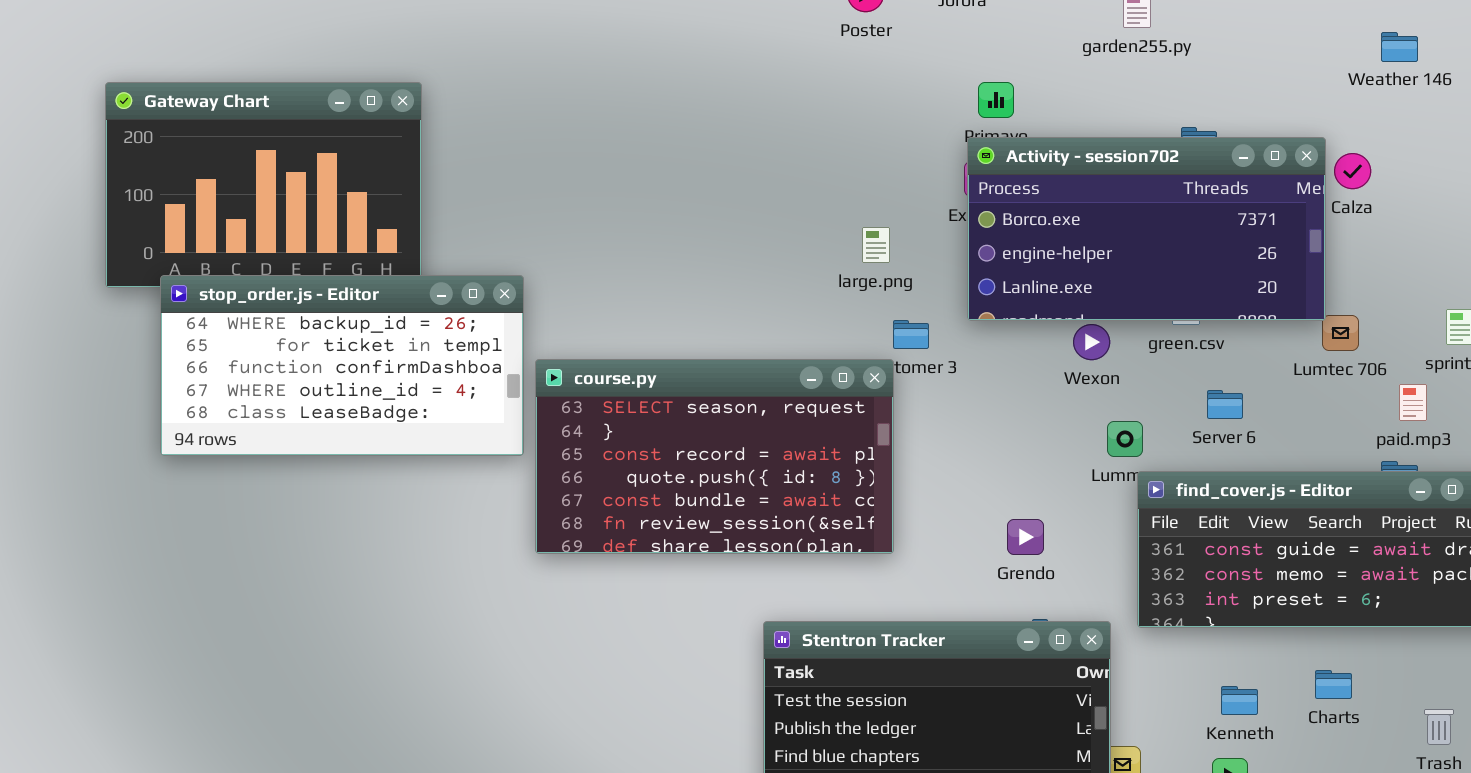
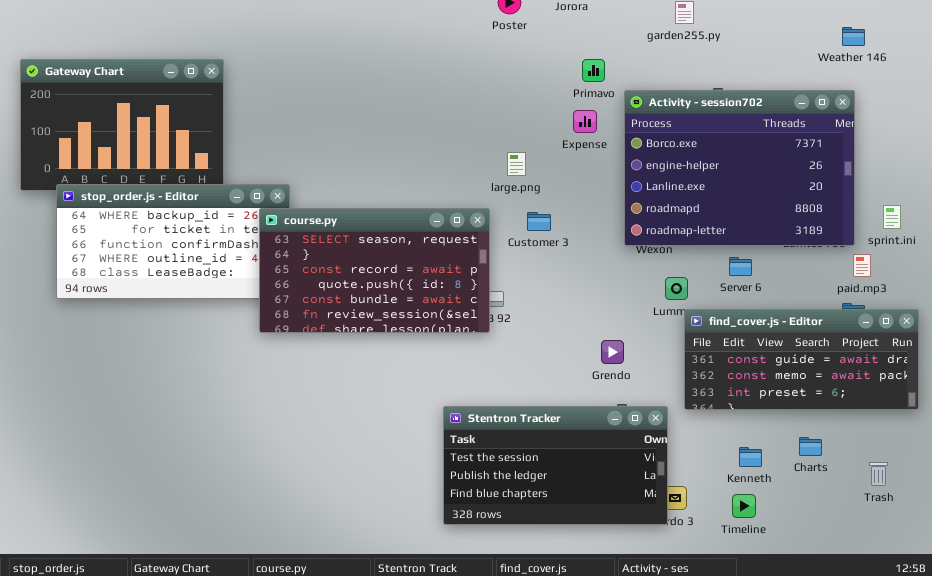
Activity - session702: [967,137,1326,321] -> [624,90,855,246], moved, resized
course.py: [535,359,894,554] -> [259,208,490,333], moved

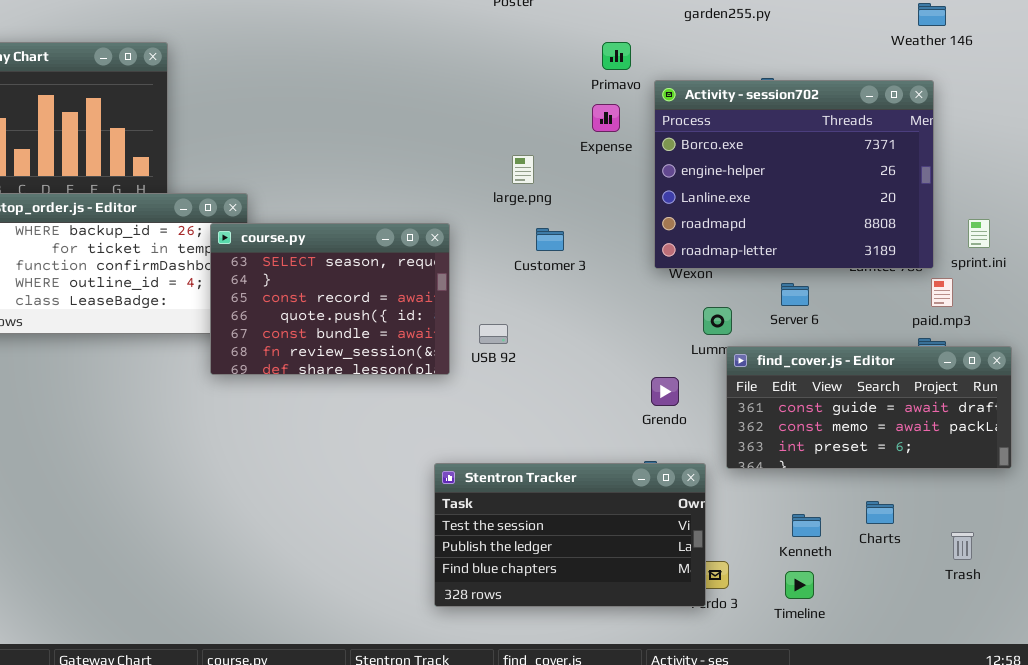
course.py: [259,208,490,333] -> [210,223,450,375], resized
Grendo: [601,340,624,364] -> [651,377,679,406], moved

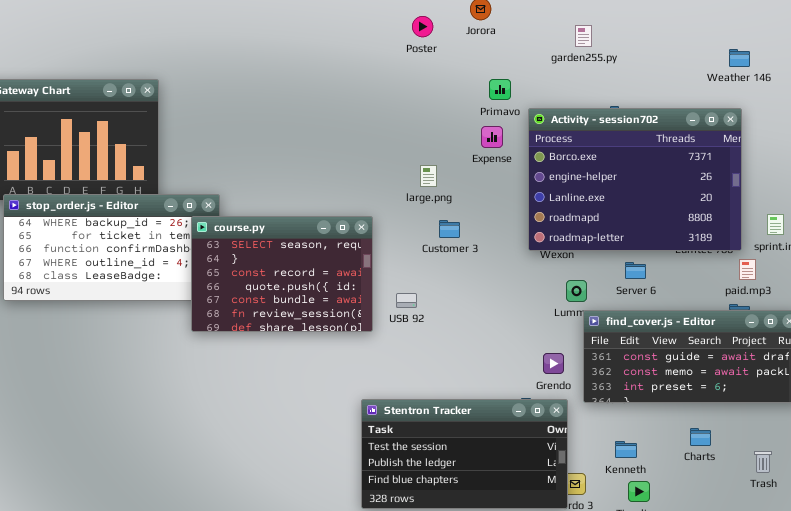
Grendo: [651,377,679,406] -> [543,353,564,374], moved
Kenneth: [792,514,821,537] -> [615,441,637,458], moved

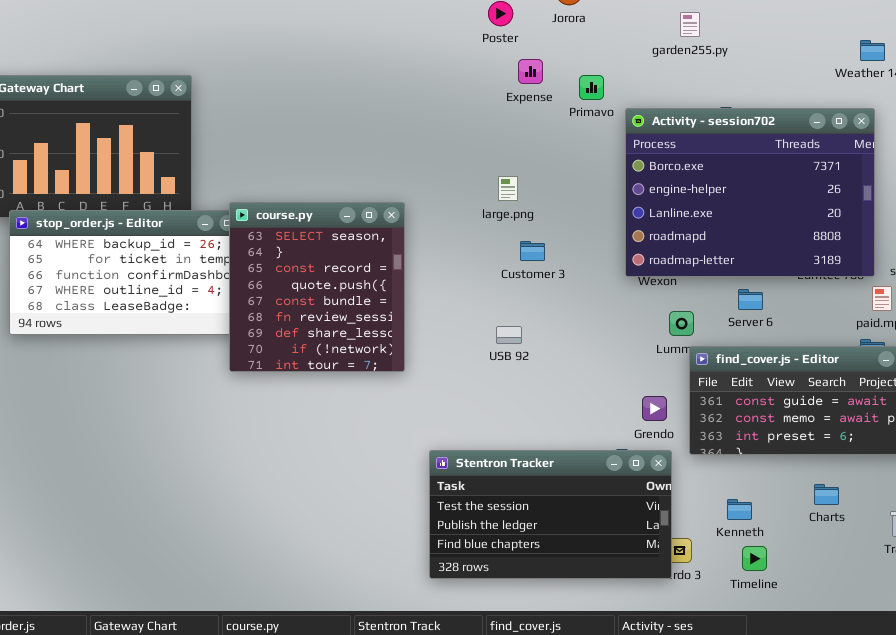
Expense: [481,126,503,148] -> [518,59,543,84], moved
course.py: [191,216,373,332] -> [229,202,405,372], resized
USB 92: [396,293,417,308] -> [496,326,522,344], moved

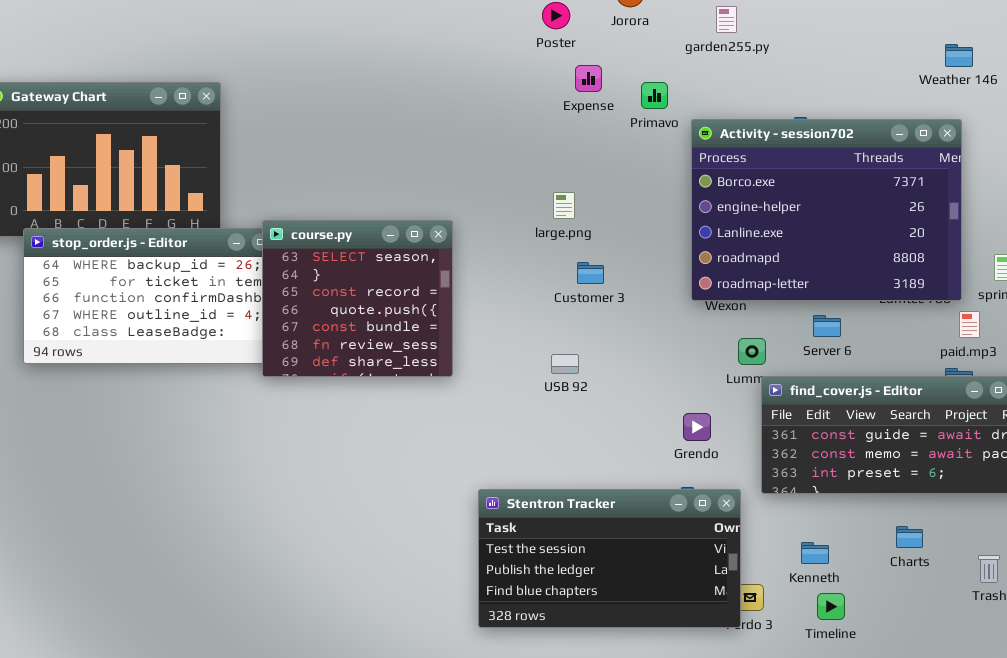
garden255.py: [680,12,700,37] -> [716,6,737,33], moved
course.py: [229,202,405,372] -> [262,220,453,377], resized
Grendo: [642,396,667,421] -> [683,413,711,441], moved

